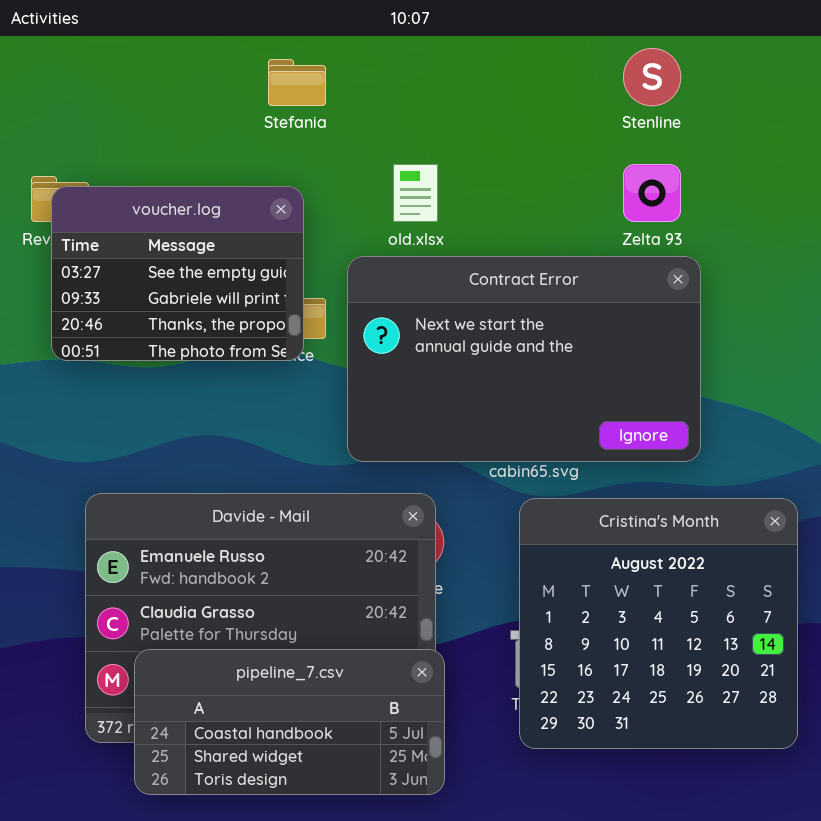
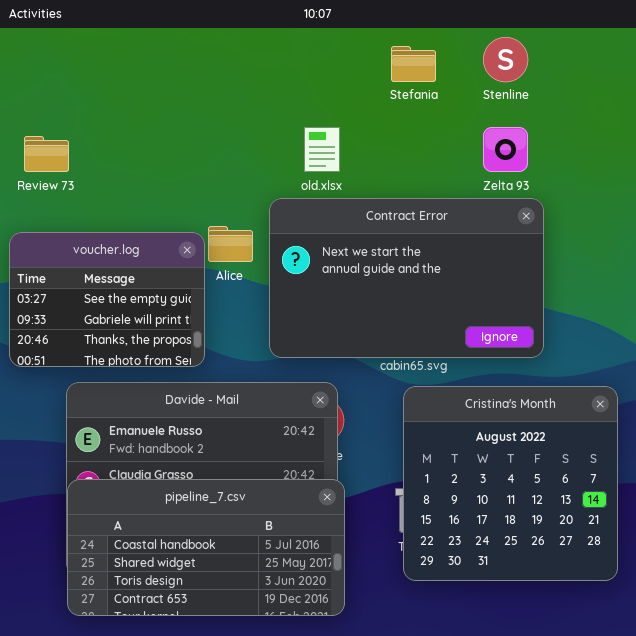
Stefania: [268,59,326,106] -> [391,46,436,82], moved
voucher.log: [51,186,304,361] -> [9,232,205,367], moved
pipeline_7.csv: [134,649,445,795] -> [67,479,345,616], resized

